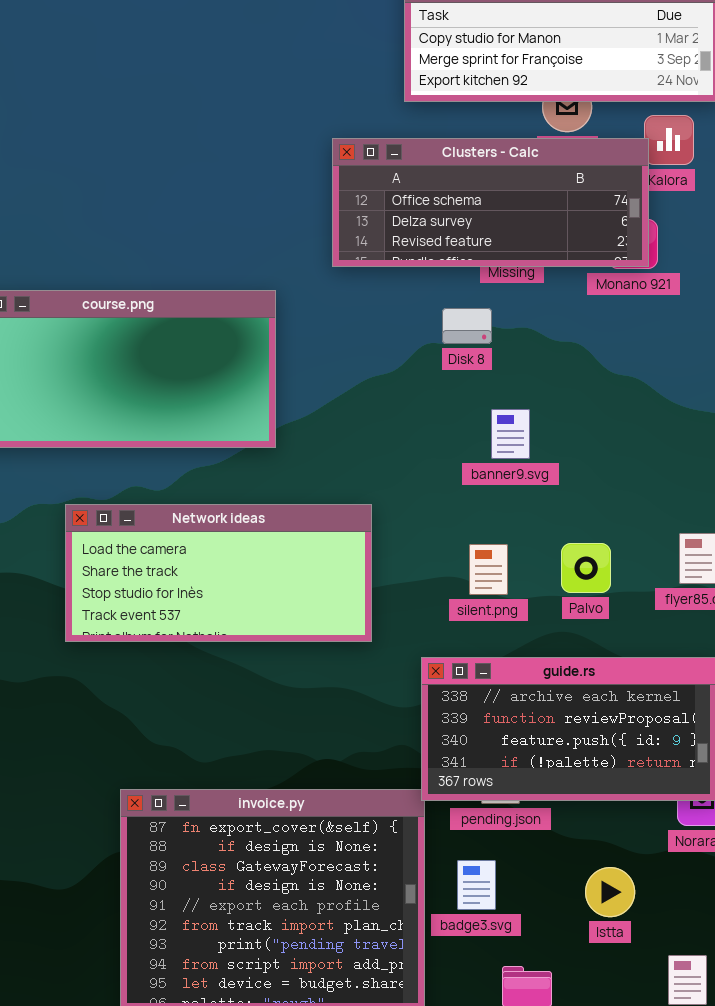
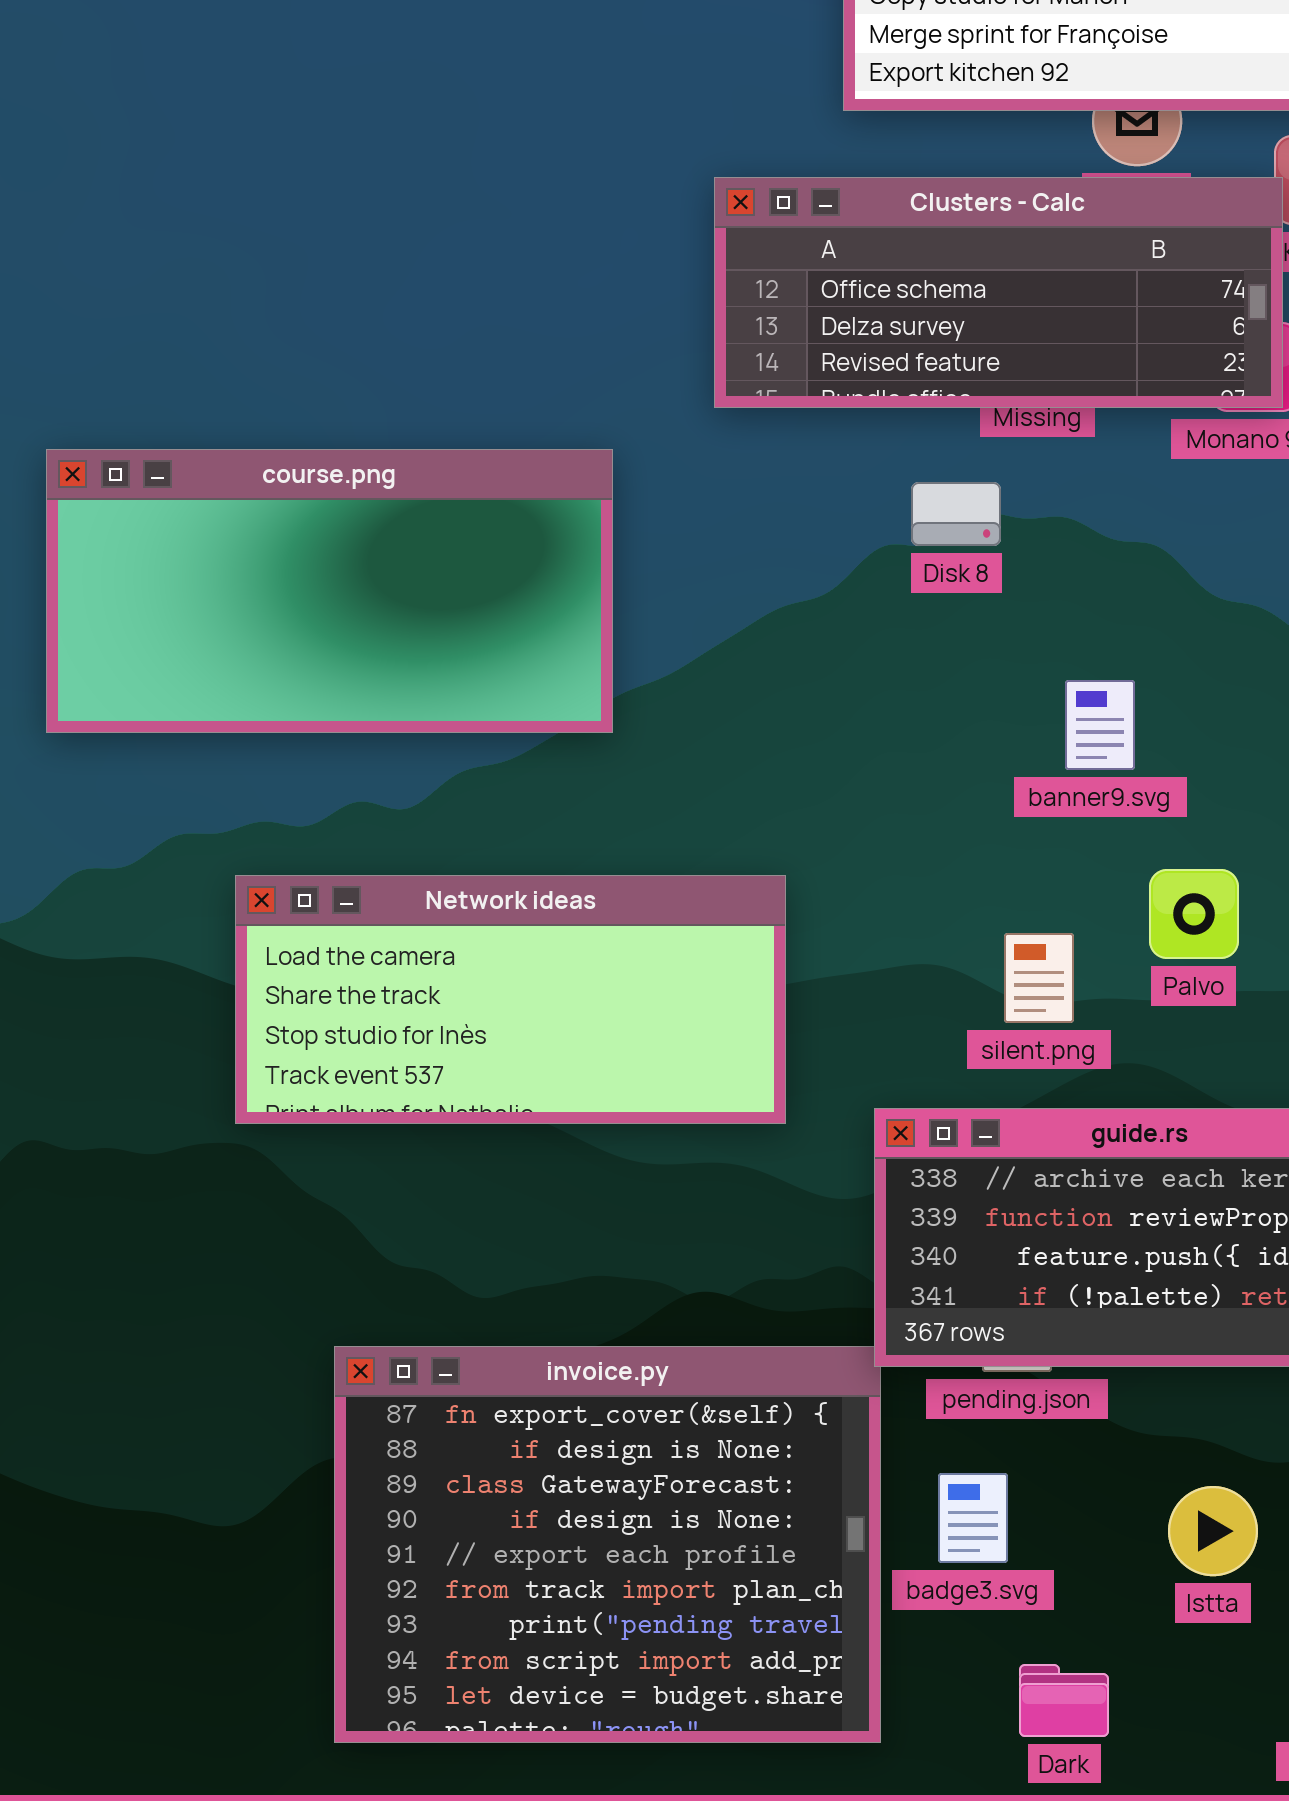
banner9.svg: [491,409,530,459] -> [1065,680,1135,770], moved
Network ideas: [65,504,372,642] -> [235,875,786,1124], moved
Palvo: [561,543,611,593] -> [1149,869,1239,959], moved
silent.png: [469,544,508,595] -> [1004,933,1074,1023], moved

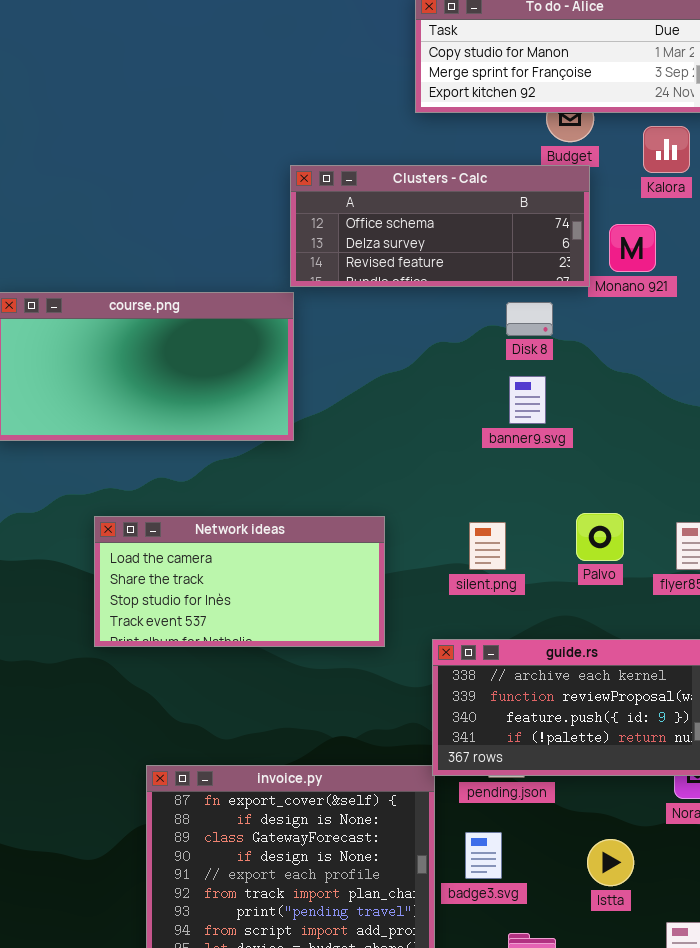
Clusters - Calc: [714,177,1283,408] -> [290,165,590,287], moved
Disk 8: [911,482,1001,546] -> [506,302,553,336], moved
banner9.svg: [1065,680,1135,770] -> [509,376,546,424], moved
silent.png: [1004,933,1074,1023] -> [469,522,506,570], moved

